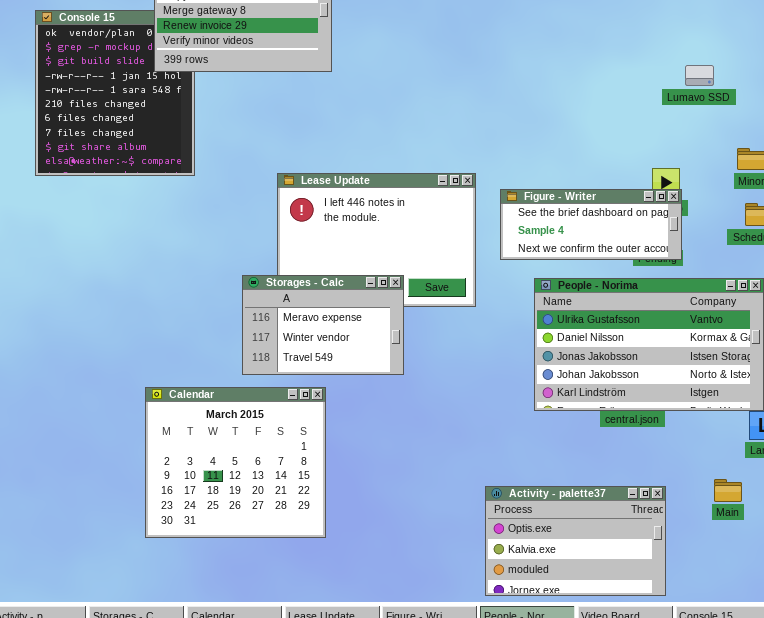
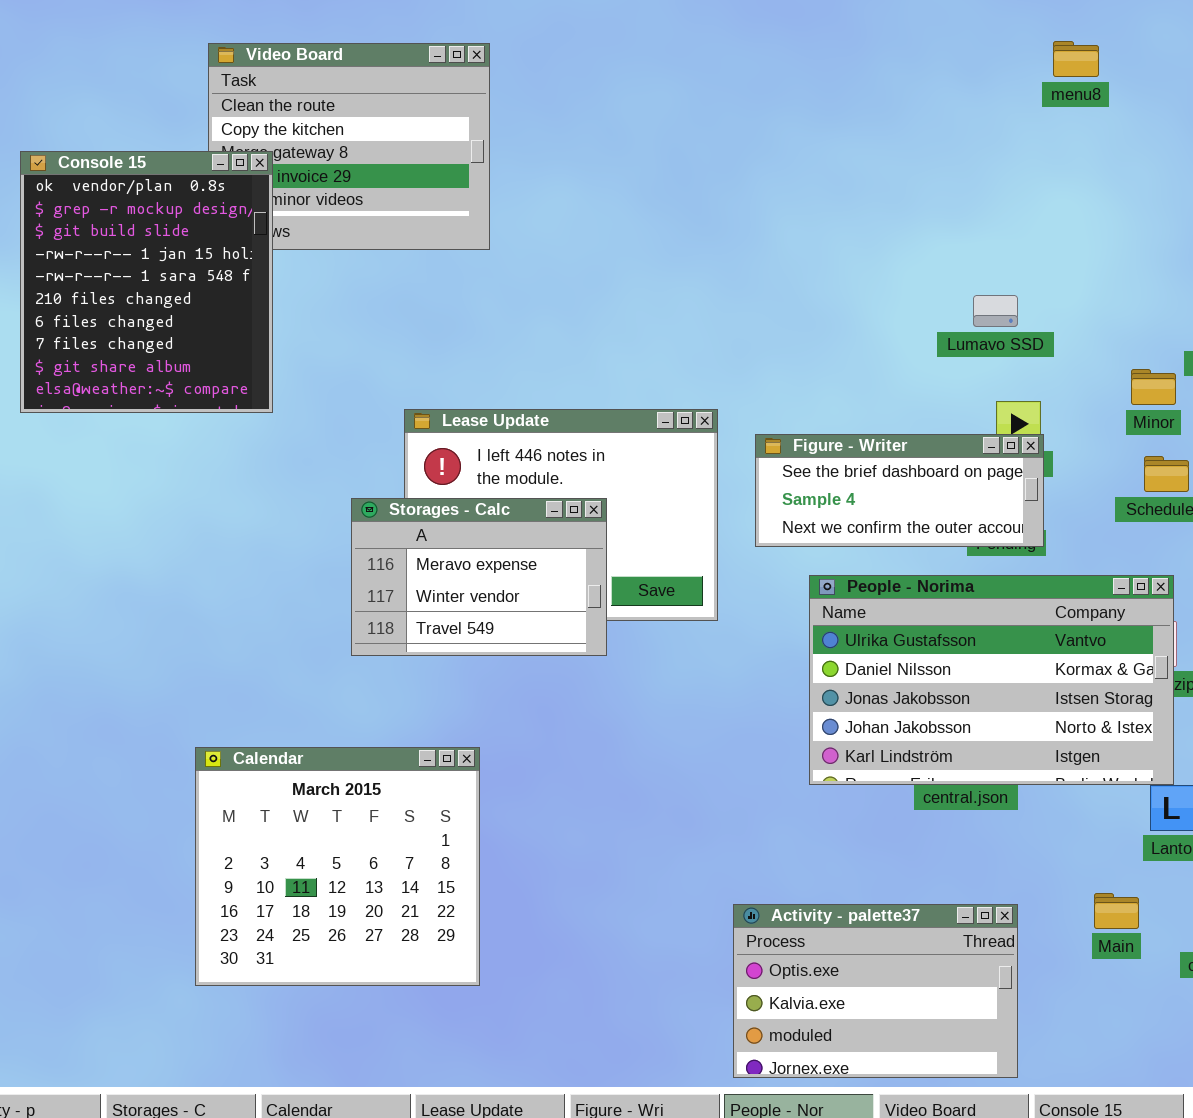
Console 15: [35,10,195,176] -> [20,151,273,413], raised
Lumavo SSD: [685,65,714,86] -> [973,295,1018,327], moved
Storages - Calc: [242,275,404,375] -> [351,498,607,656], moved

